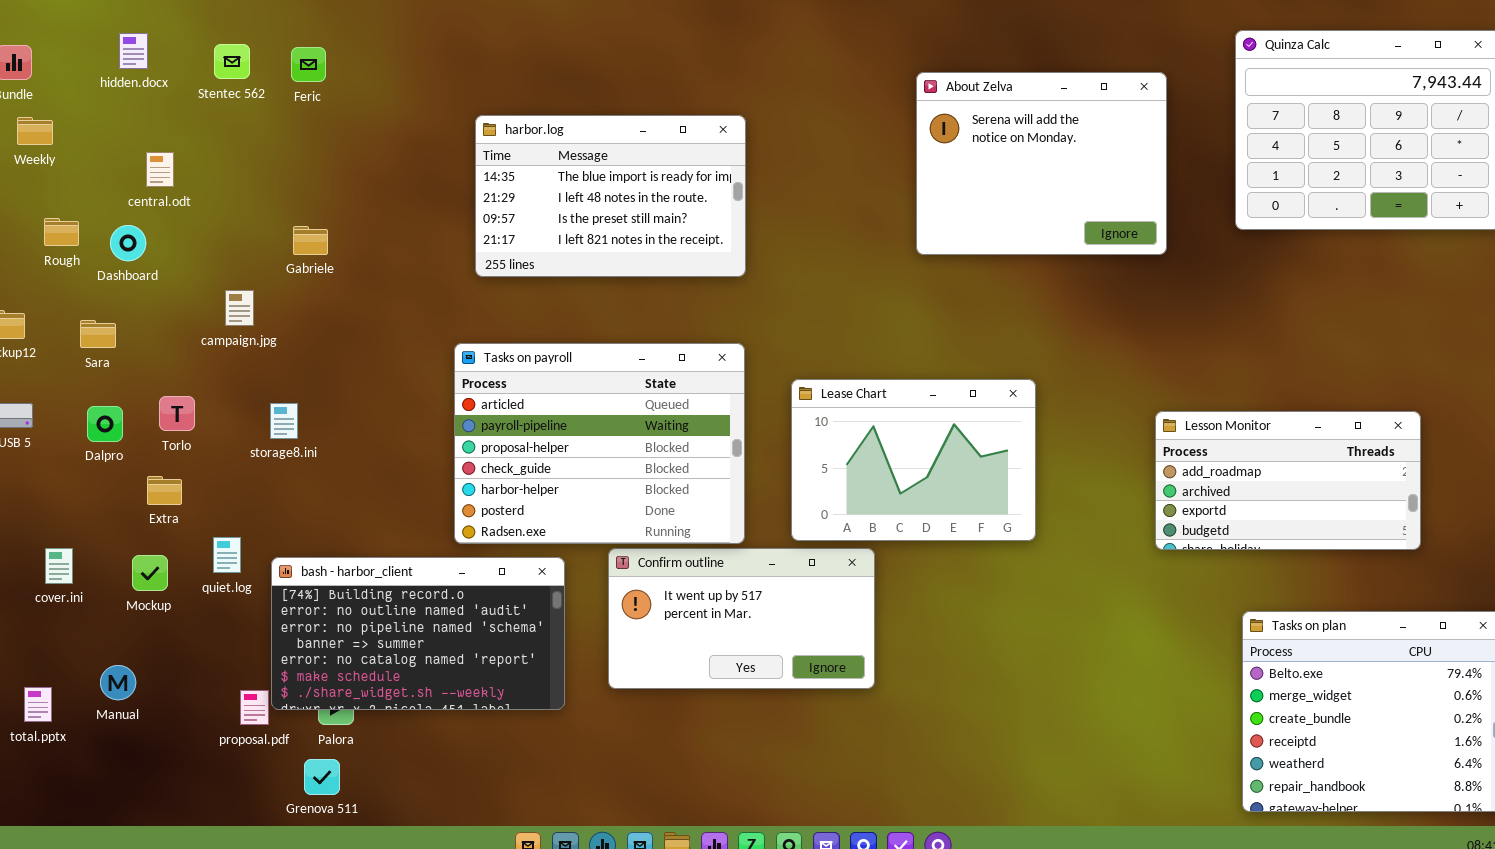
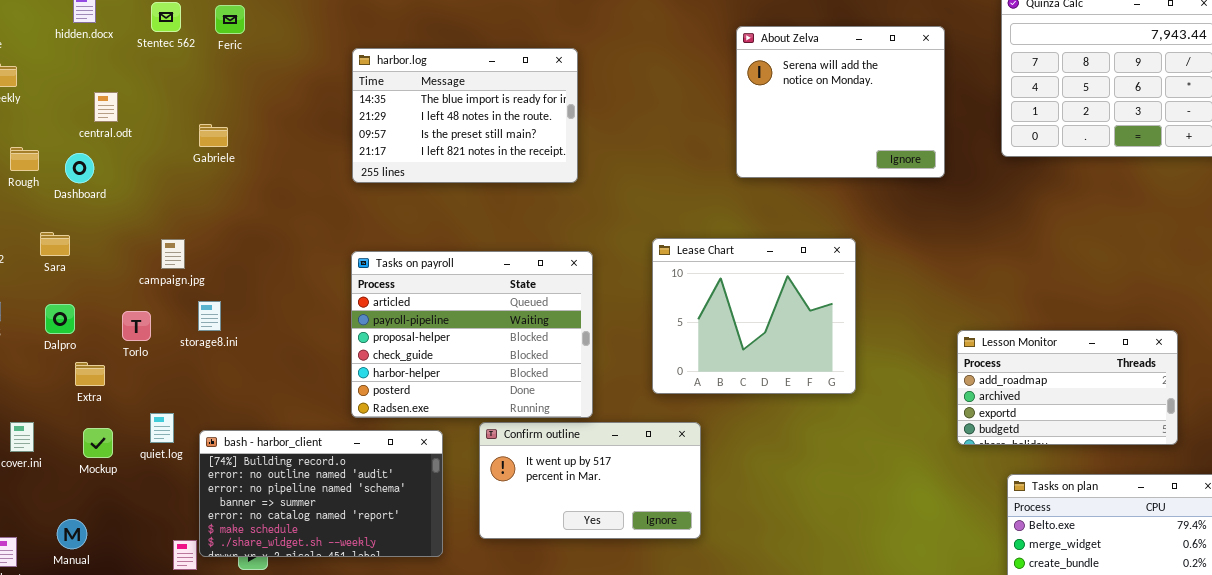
harbor.log: [475,115,746,277] -> [352,48,578,183], moved
Gabriele: [293,226,328,255] -> [199,124,228,147], moved
campaign.jpg: [225,290,254,326] -> [161,239,185,269], moved
Lease Chart: [791,379,1036,541] -> [652,238,856,394], moved, resized
Torlo: [159,396,195,431] -> [122,311,151,341], moved
Lesson Monitor: [1155,411,1421,550] -> [957,330,1178,445], moved
Extra: [147,476,182,505] -> [75,362,105,386], moved

